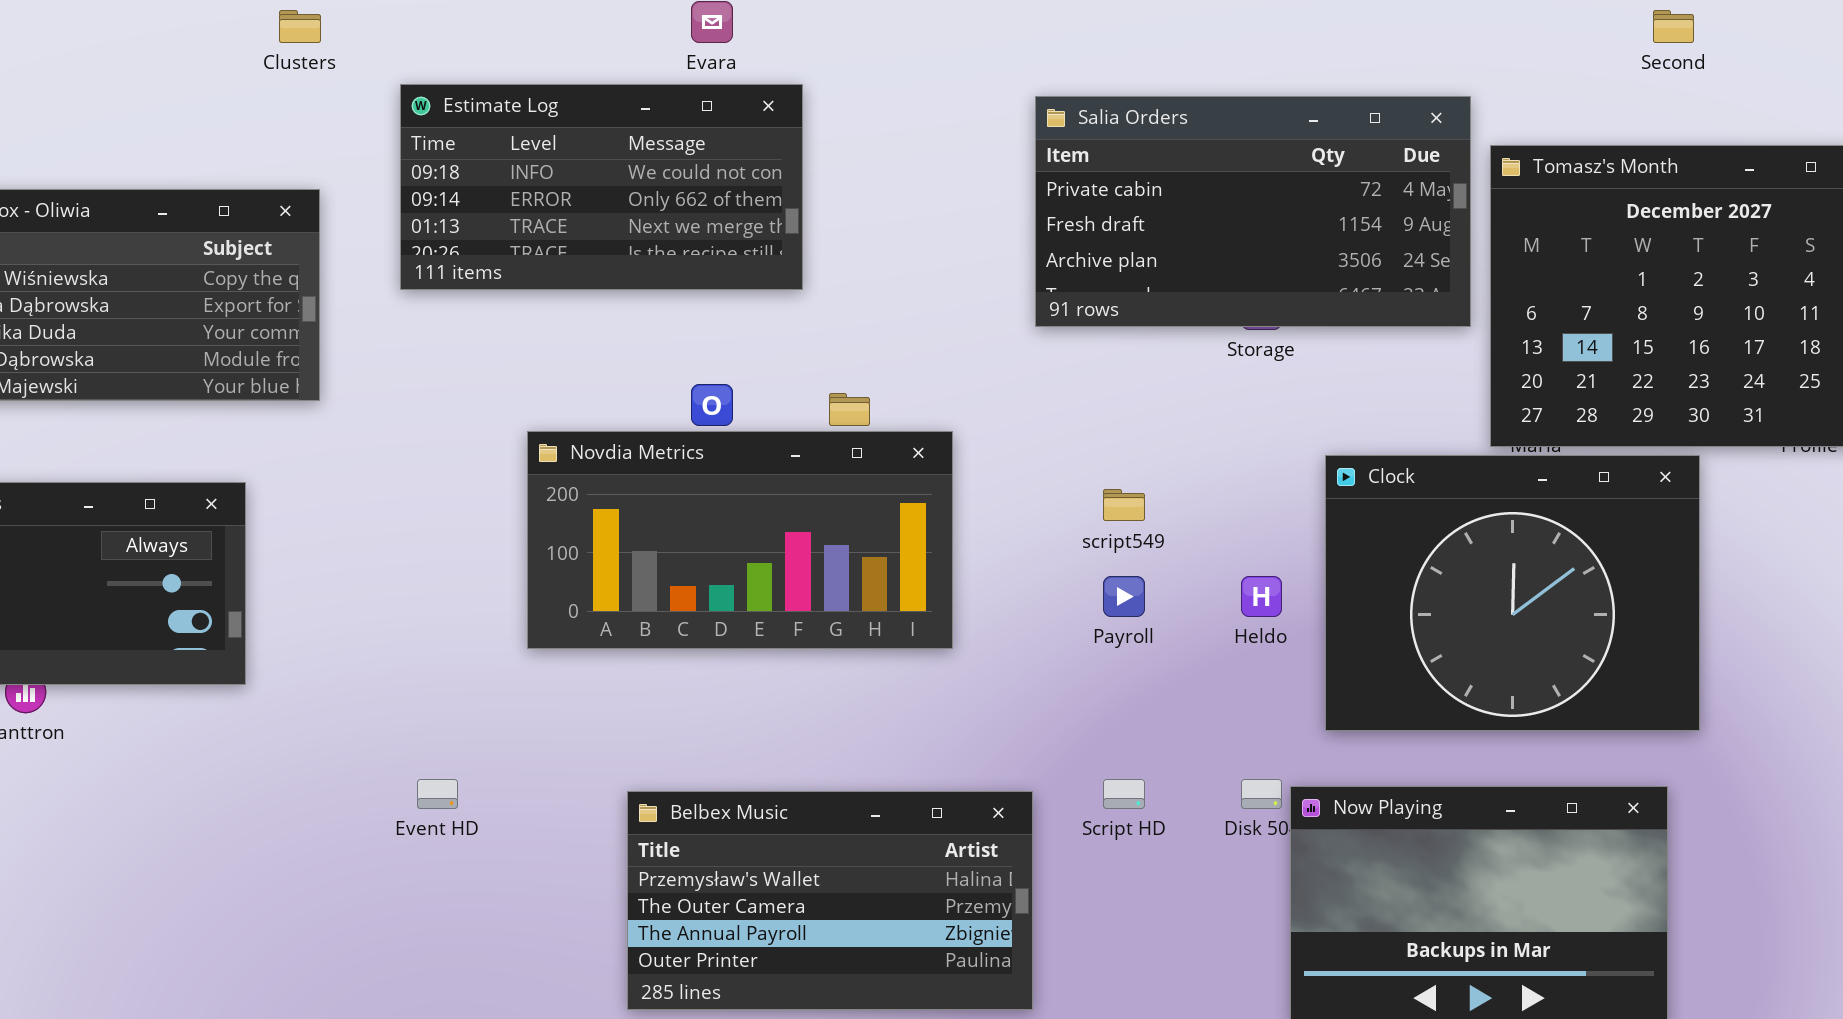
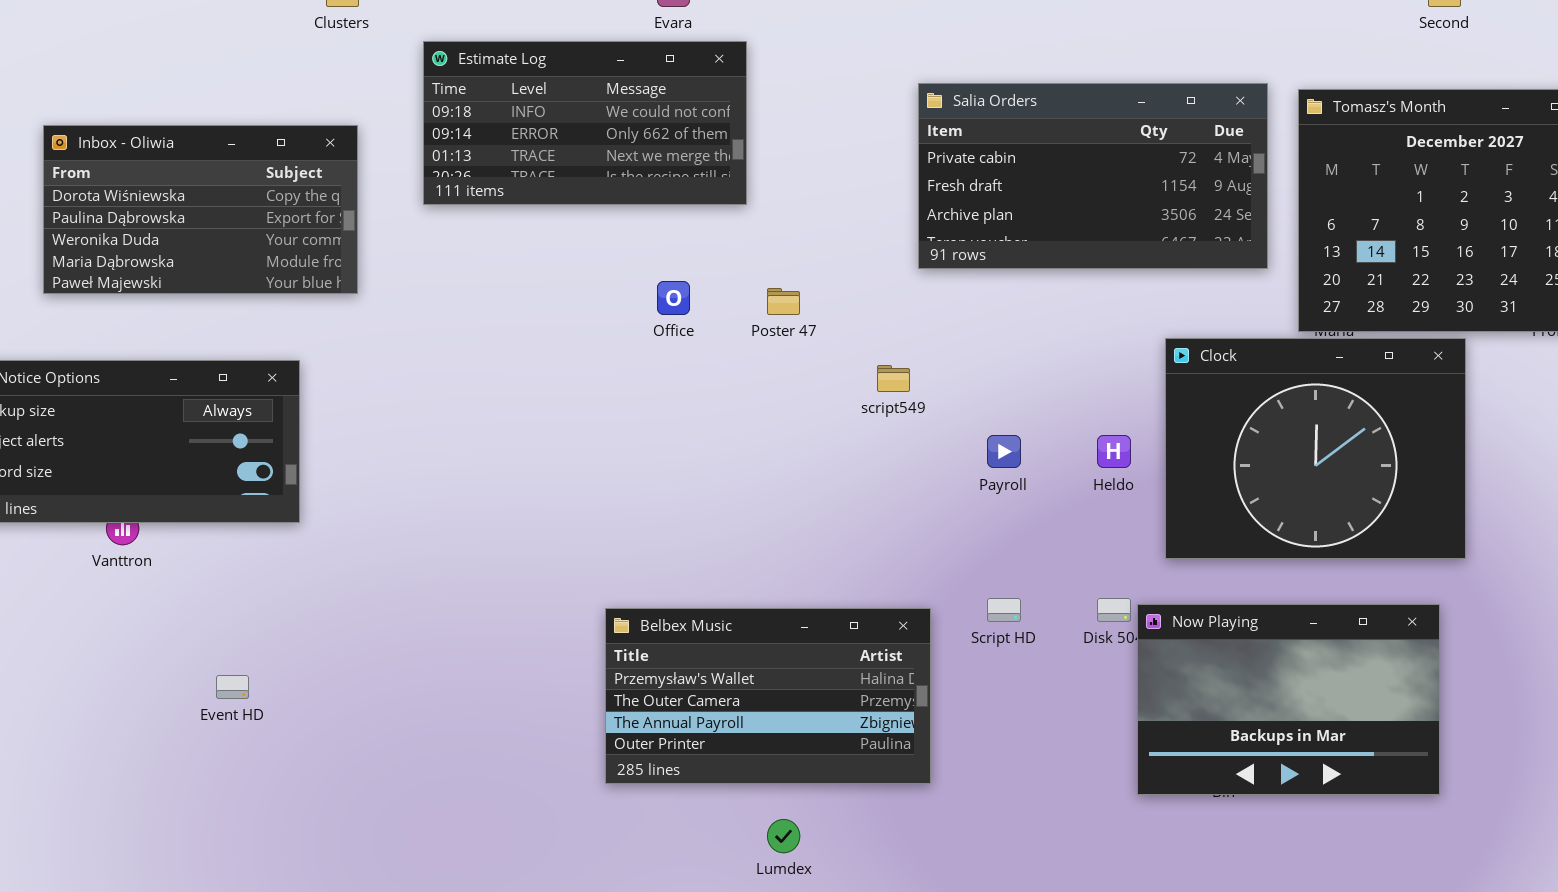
Salia Orders: [1035,96,1471,327] -> [918,83,1268,269], moved
Novdia Metrics: [527,431,953,649] -> none, closed
script549: [1103,489,1145,521] -> [877,365,910,392], moved
Event HD: [417,779,458,809] -> [216,675,249,699], moved

